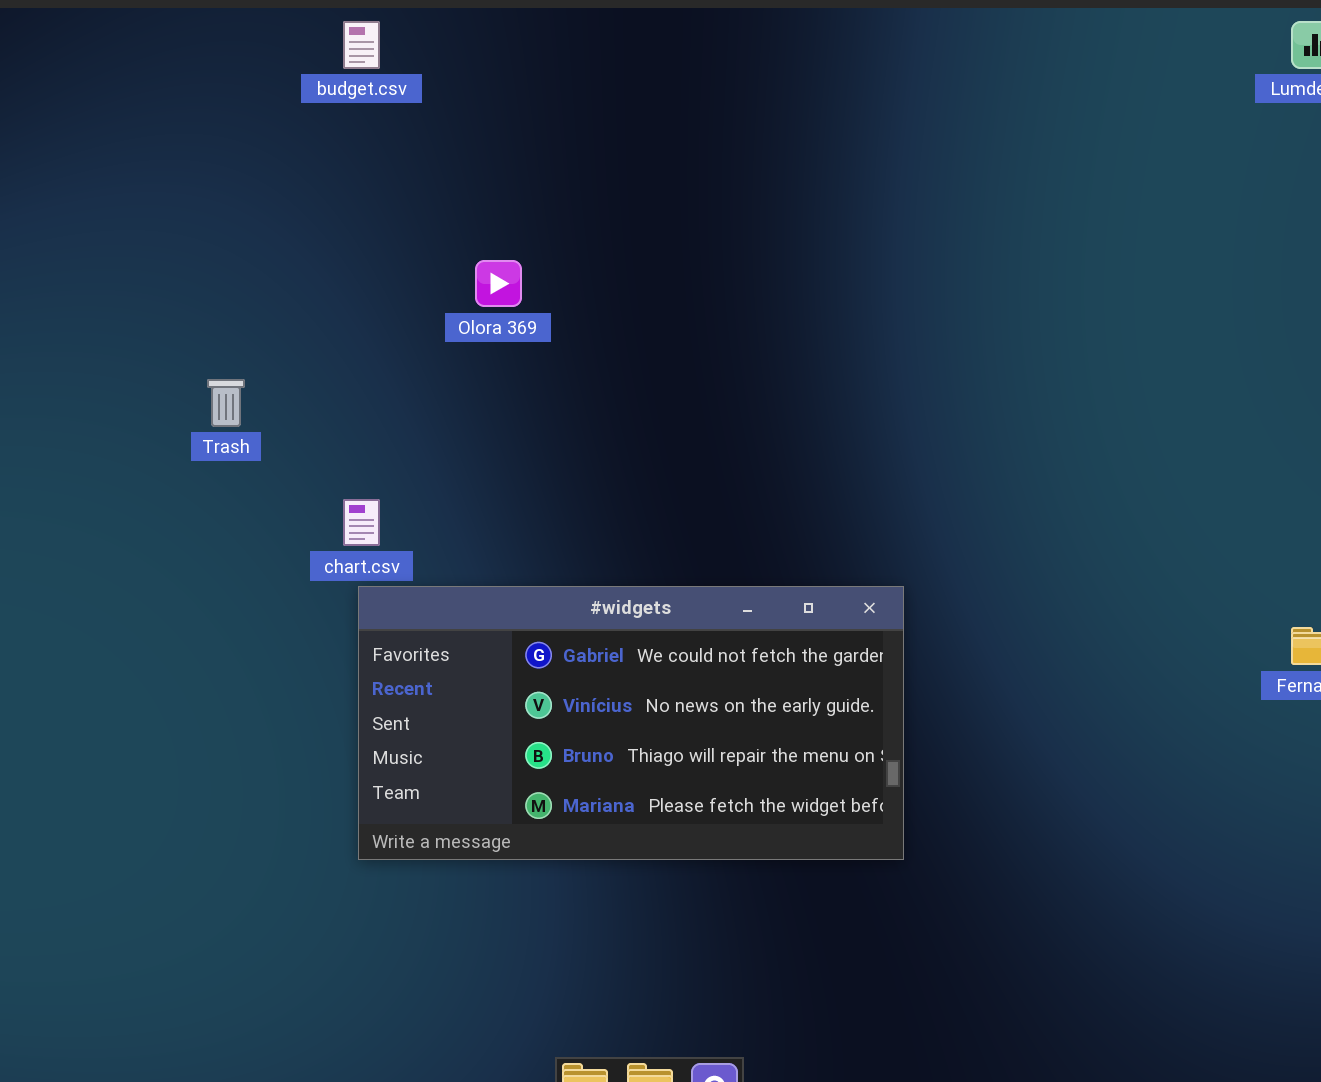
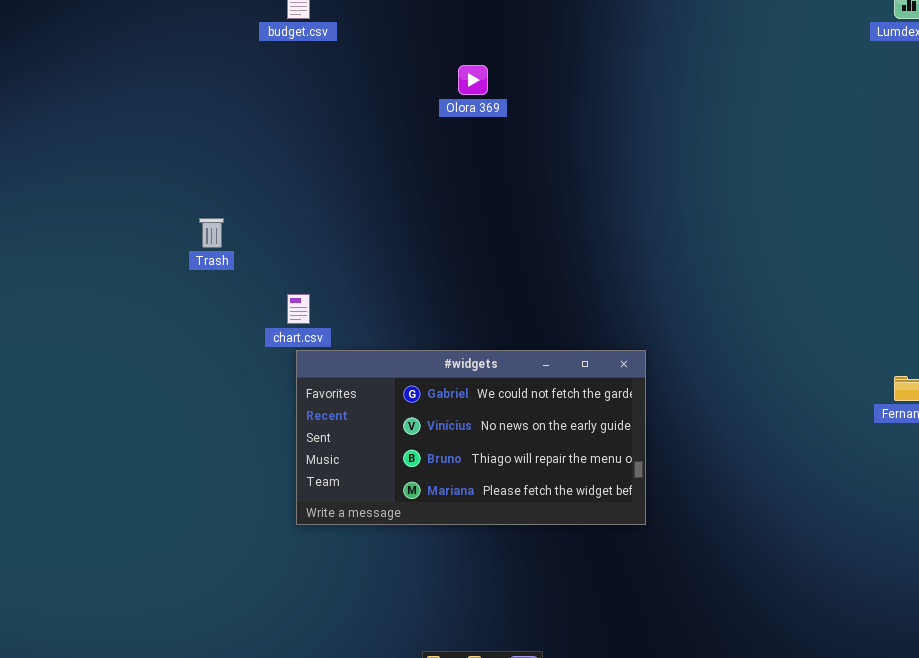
Olora 369: [475,260,522,307] -> [458,65,488,95], moved

